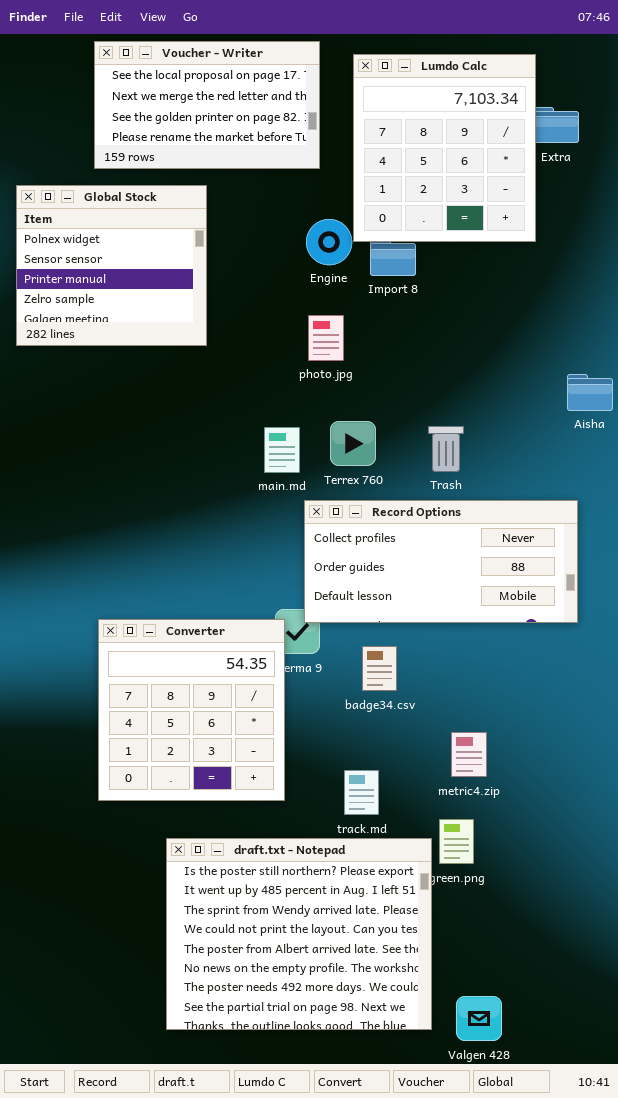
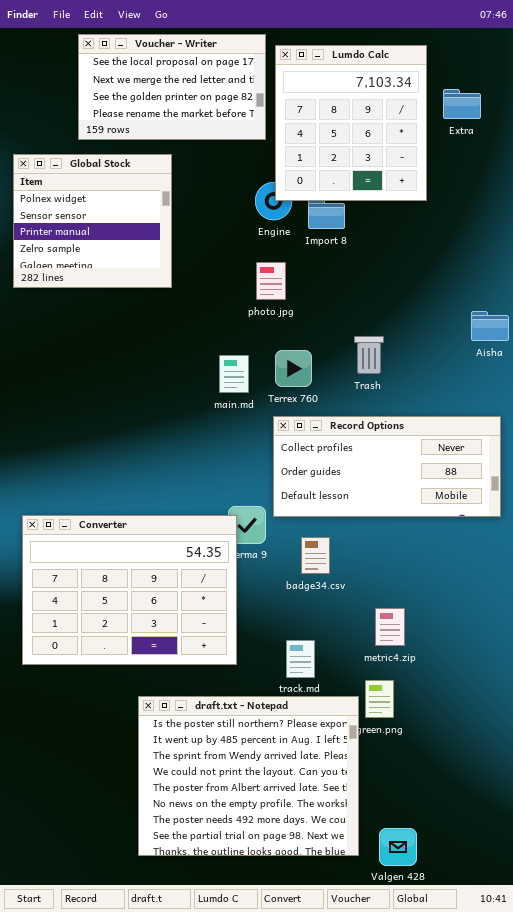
Lumdo Calc: [353,54,536,242] -> [275,45,427,201], moved
Trash: [428,426,464,472] -> [354,336,384,374], moved
Record Options: [304,500,578,623] -> [273,416,501,517], moved
Converter: [98,619,285,801] -> [22,515,237,665], resized

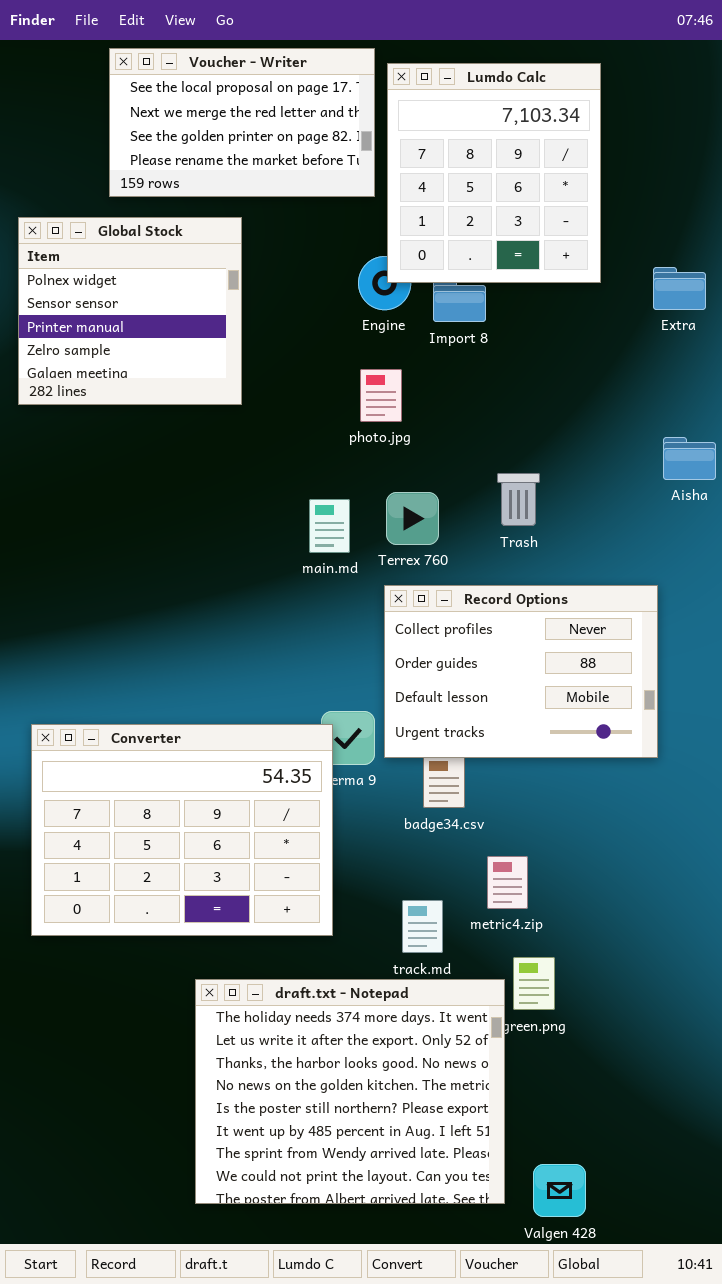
Extra: [443,89,481,119] -> [653,267,706,310], moved
Record Options: [273,416,501,517] -> [384,585,658,758], resized
metric4.zip: [375,608,405,646] -> [487,856,528,909], moved
draft.txt - Notepad: [138,696,359,856] -> [195,979,505,1204], scrolled up 4 rows

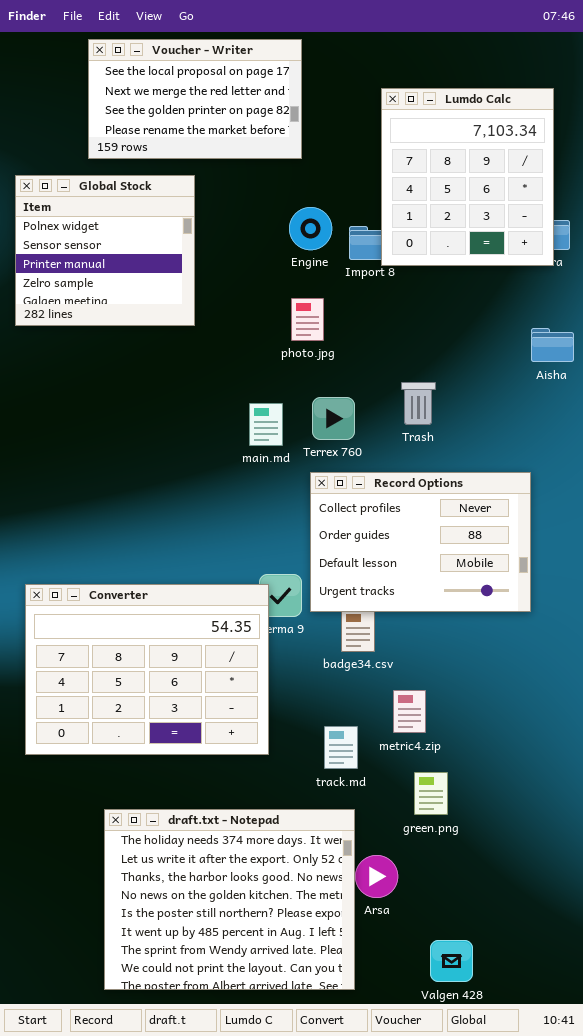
Lumdo Calc: [387,63,601,283] -> [381,88,554,266], moved
Aisha: [663,437,716,480] -> [531,328,574,362], moved
draft.txt - Notepad: [195,979,505,1204] -> [104,809,355,990], moved

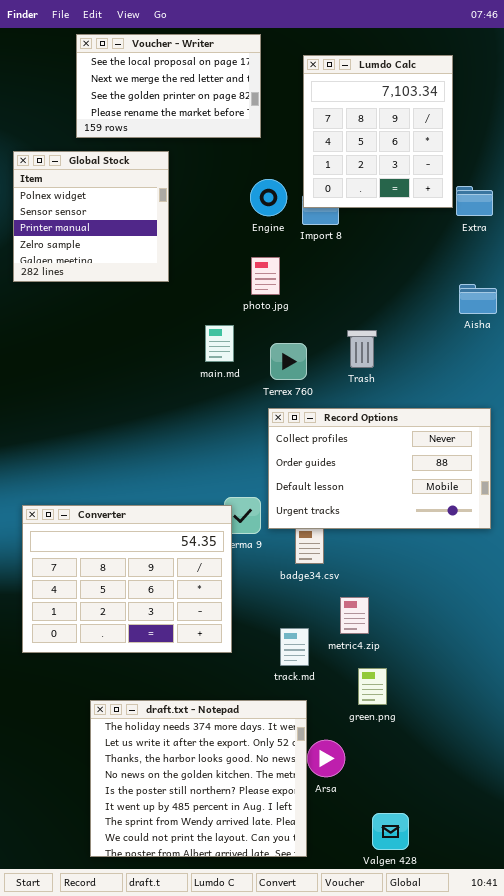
Lumdo Calc: [381,88,554,266] -> [303,55,453,208], moved
main.md: [249,403,283,446] -> [205,325,234,362], moved
Record Options: [310,472,531,612] -> [268,408,491,529], resized

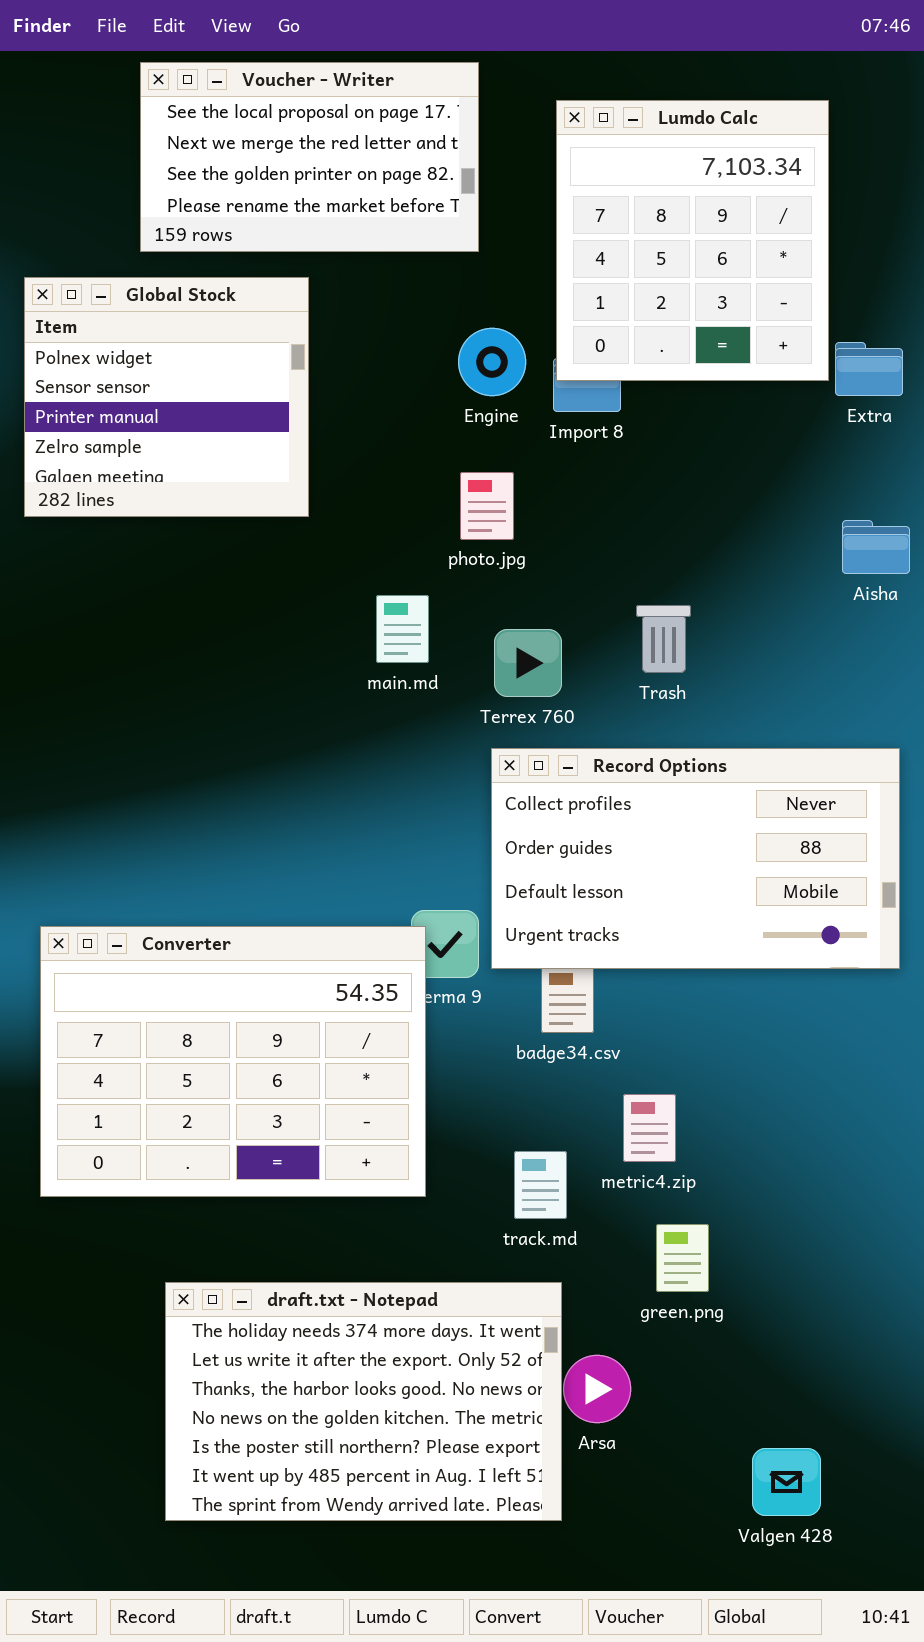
draft.txt - Notepad: [90,700,307,857] -> [165,1282,562,1521], resized
Valgen 428: [372,813,409,850] -> [752,1448,821,1516], moved

